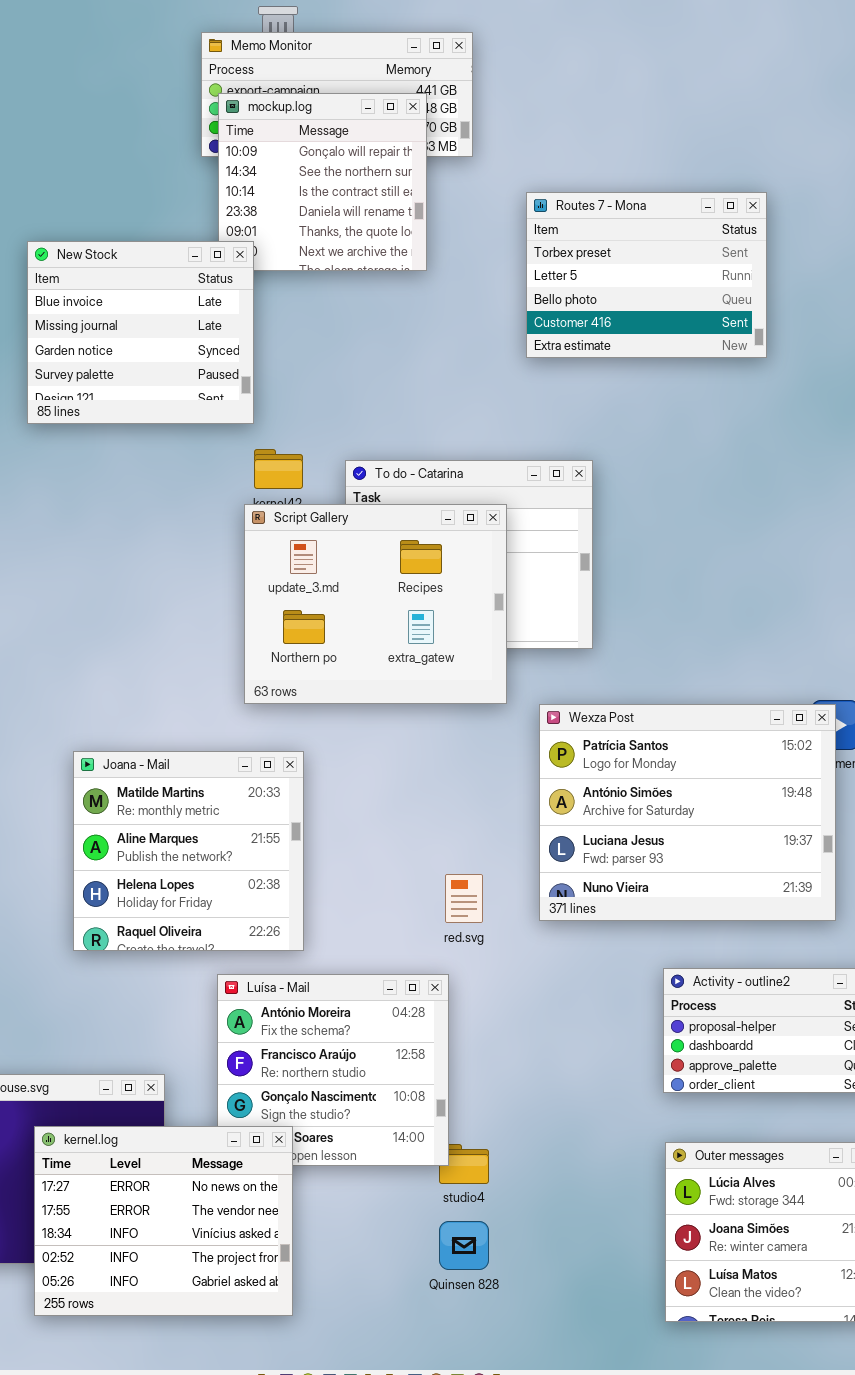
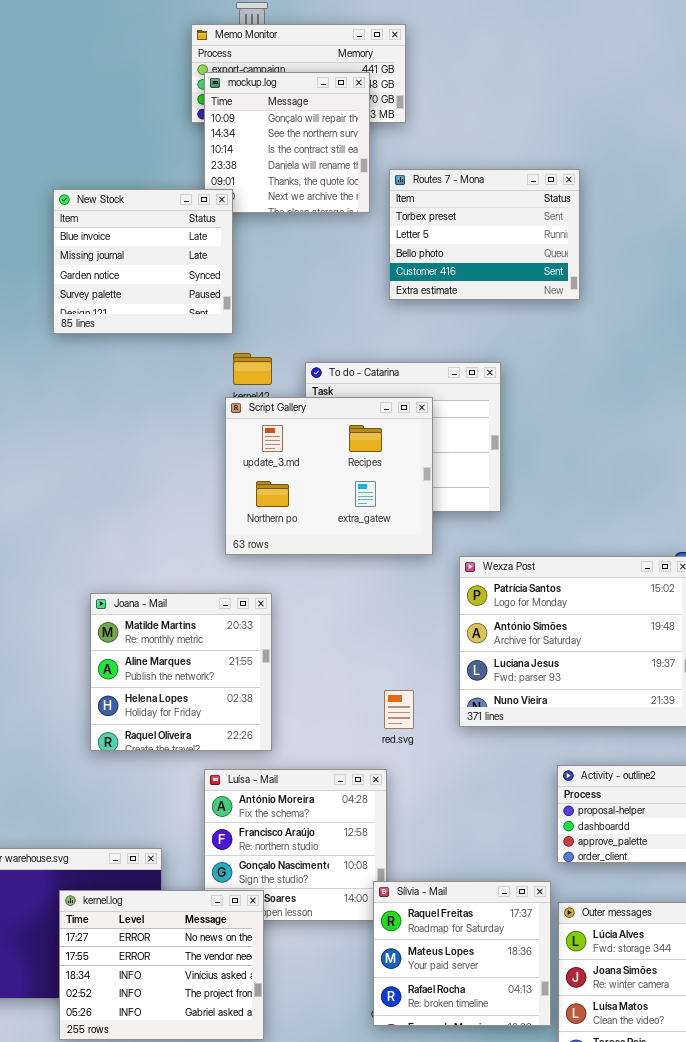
Routes 7 - Mona: [526,192,767,358] -> [389,169,580,300], moved
Sílvia - Mail: none -> [373,881,551,1026], opened

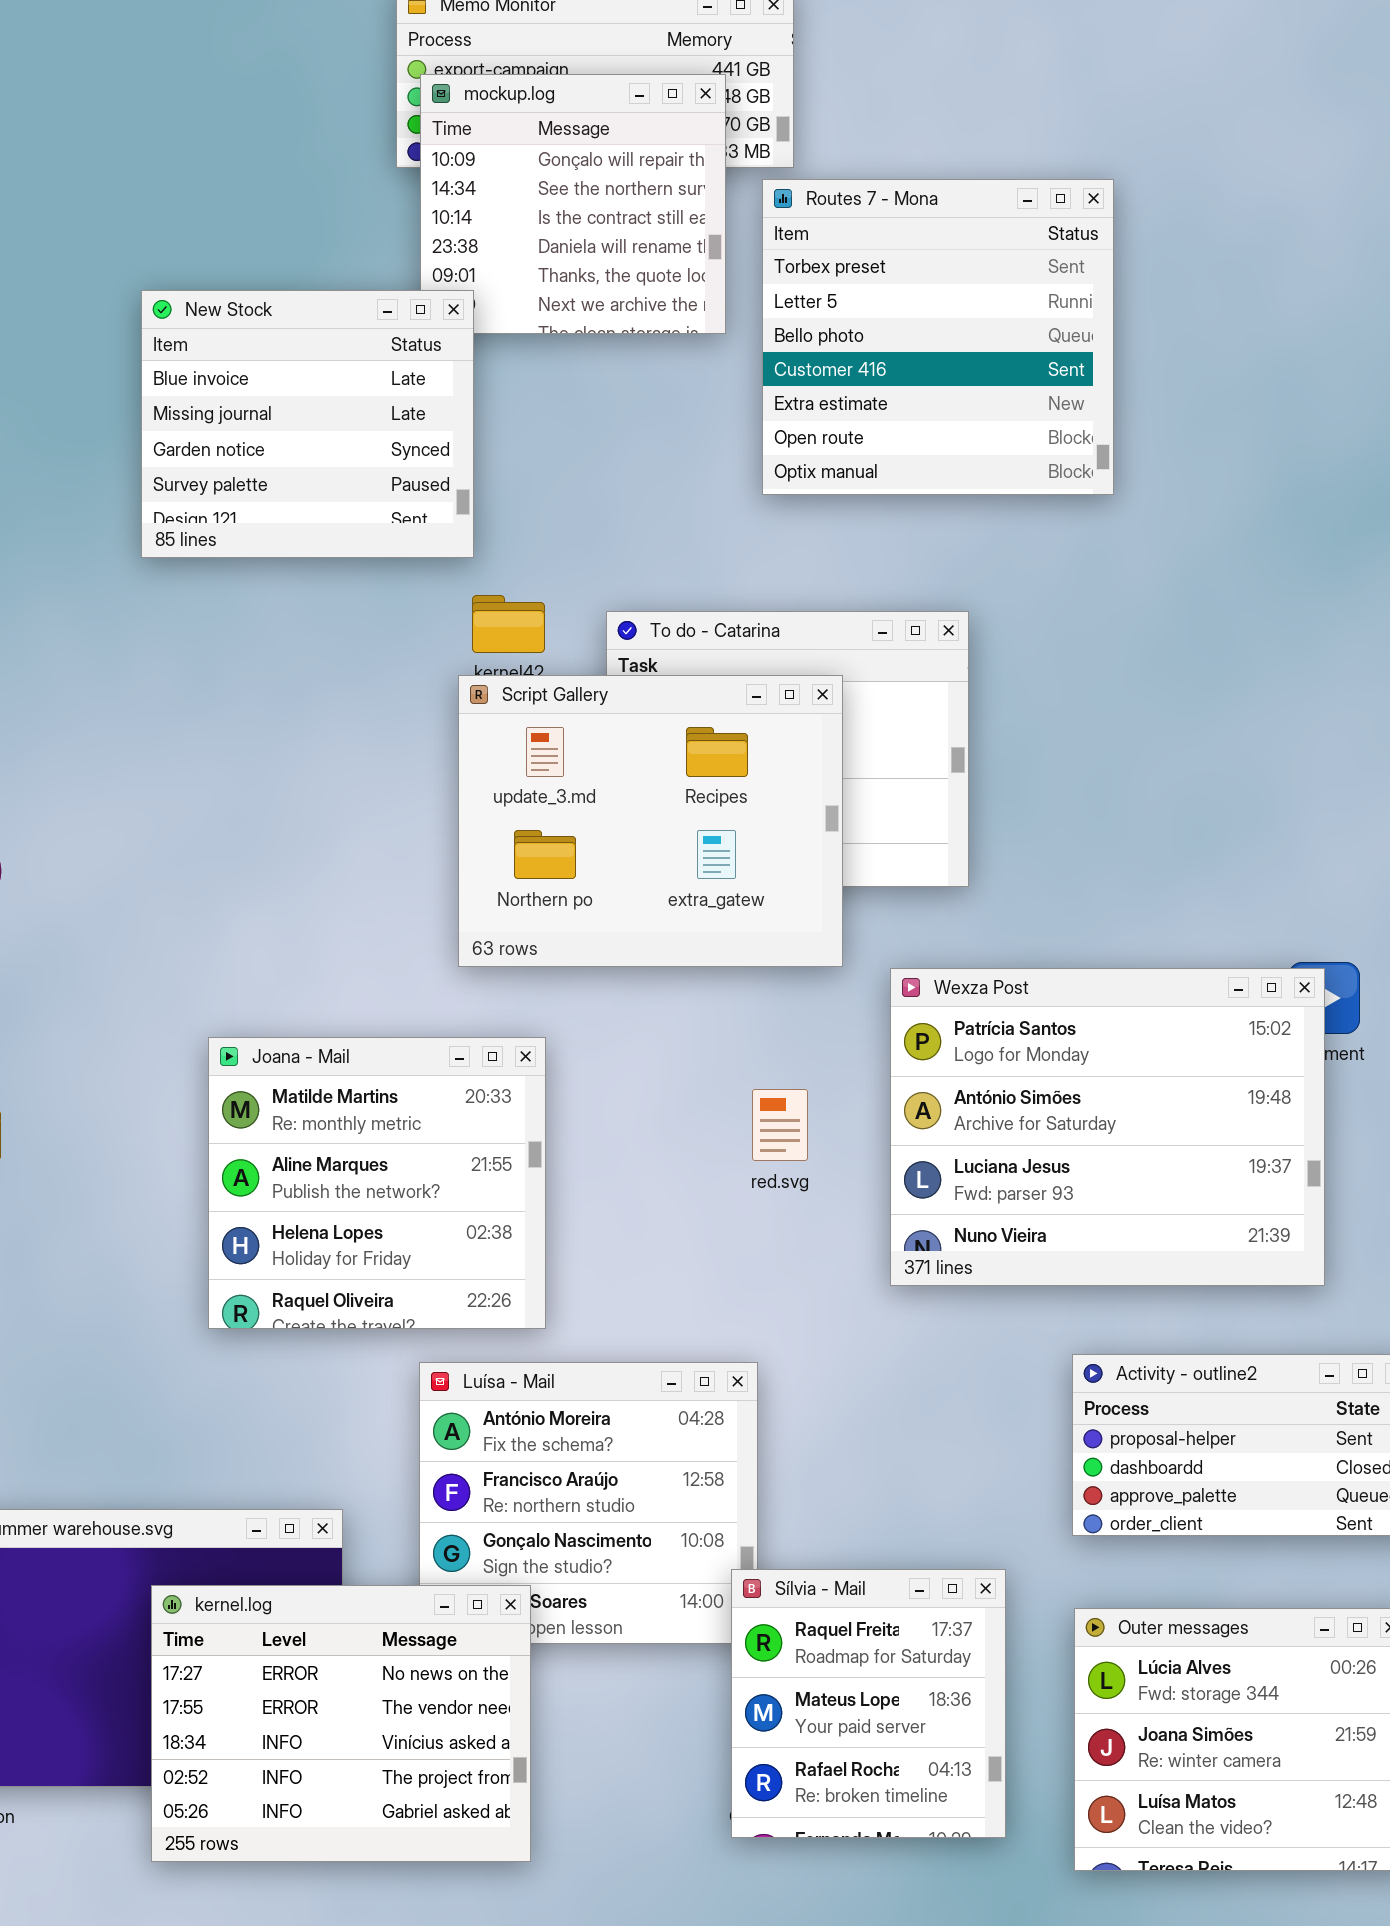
Routes 7 - Mona: [389,169,580,300] -> [762,179,1114,495], resized
red.svg: [384,690,414,729] -> [752,1089,808,1161], moved
Sílvia - Mail: [373,881,551,1026] -> [731,1569,1006,1838], resized

